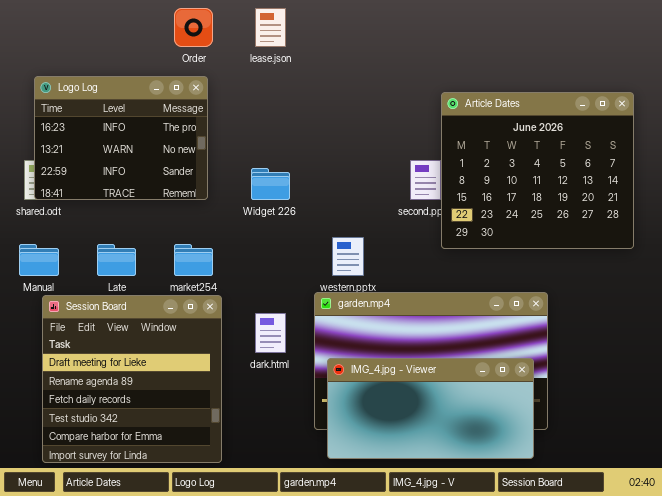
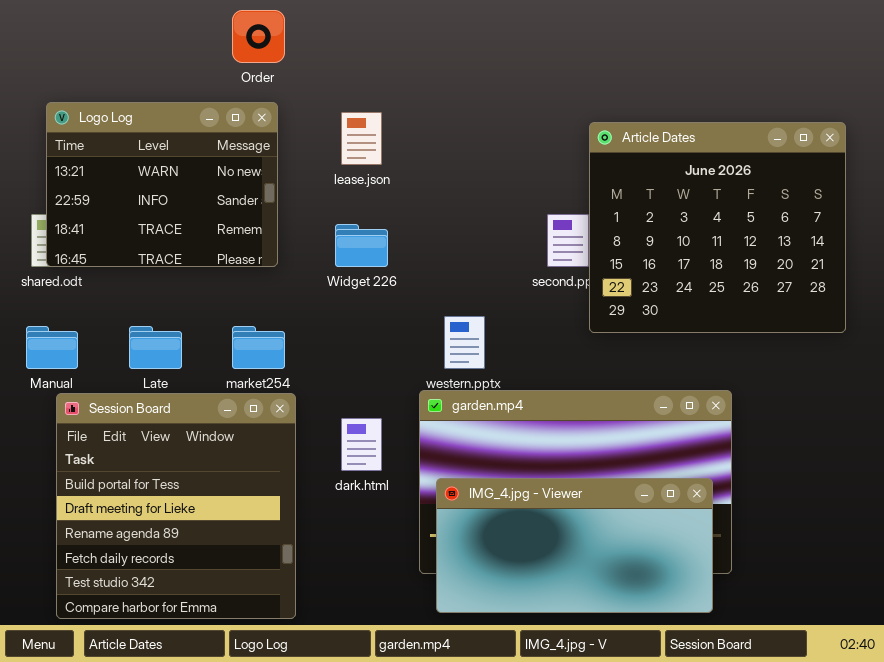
lease.json: [255,8,286,47] -> [341,112,382,165], moved
Logo Log: [34,76,208,200] -> [46,102,278,267], scrolled down 1 row
Session Board: [42,295,222,463] -> [56,393,296,619], scrolled up 1 row

